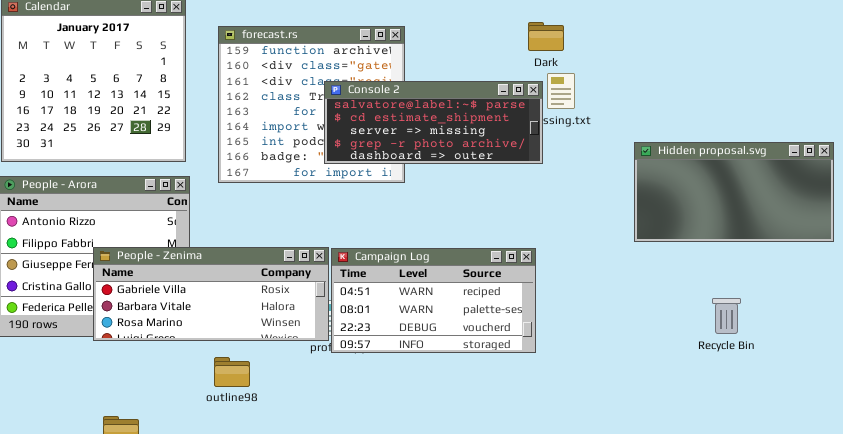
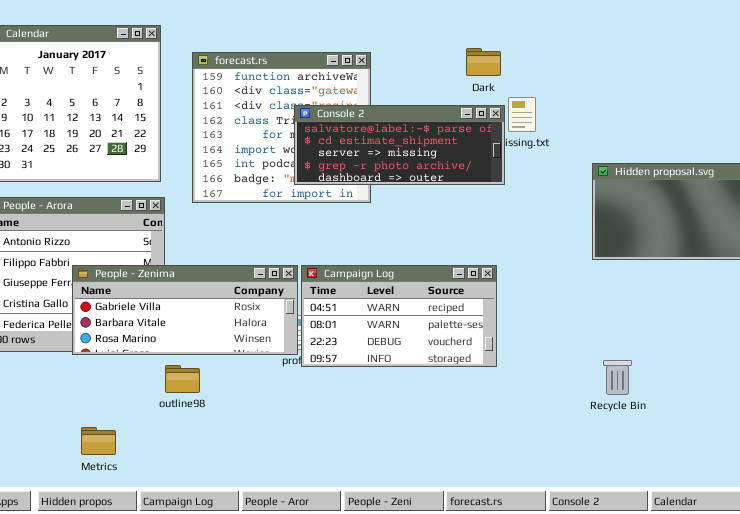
Dark: [528,22,564,51] -> [466,48,501,76], moved
Recycle Bin: [712,298,741,334] -> [603,360,632,395], moved
outline98: [214,357,250,387] -> [165,365,200,393], moved

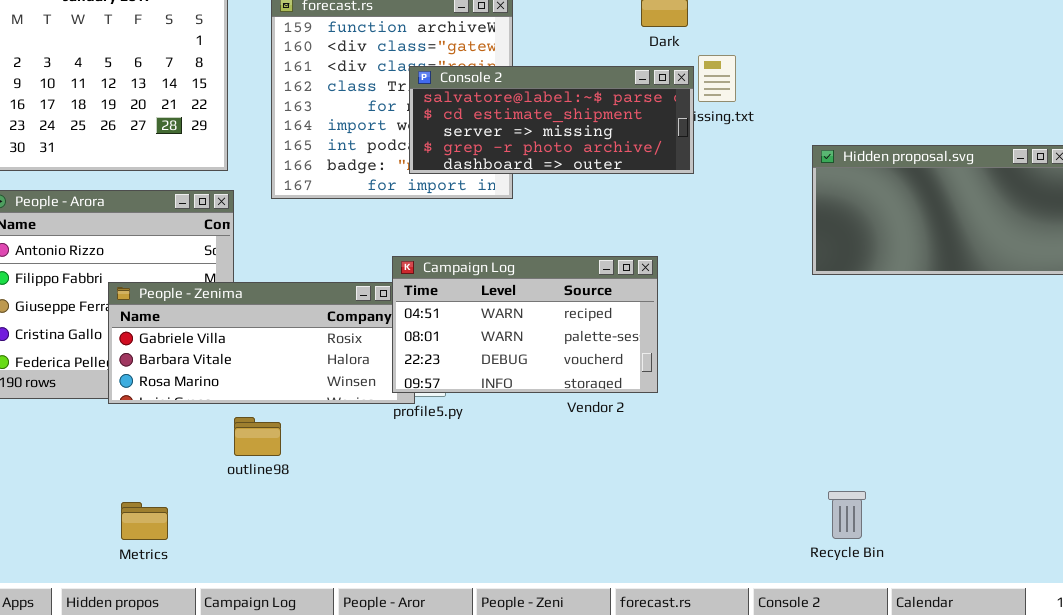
Campaign Log: [301,265,497,367] -> [392,256,658,393], moved
Recycle Bin: [603,360,632,395] -> [828,491,866,539], moved

